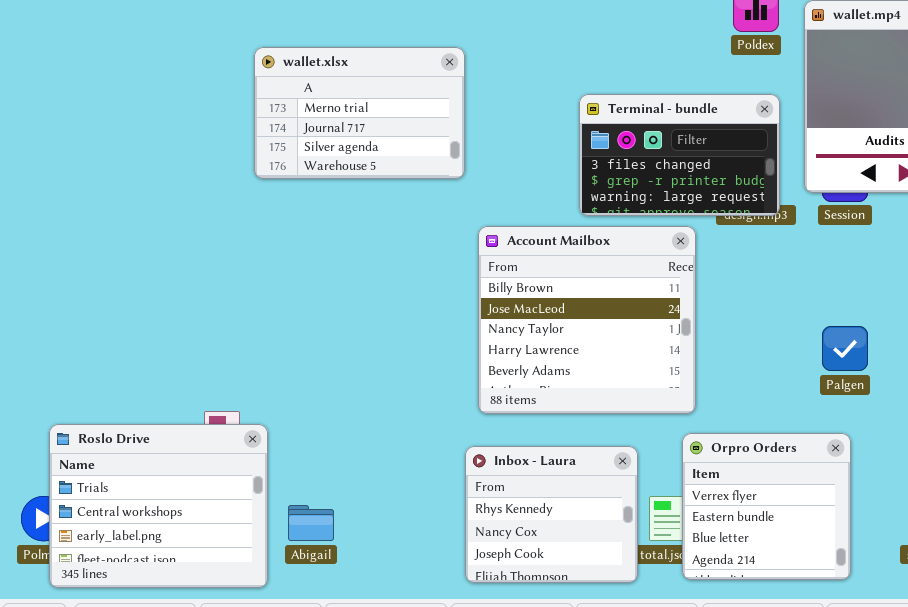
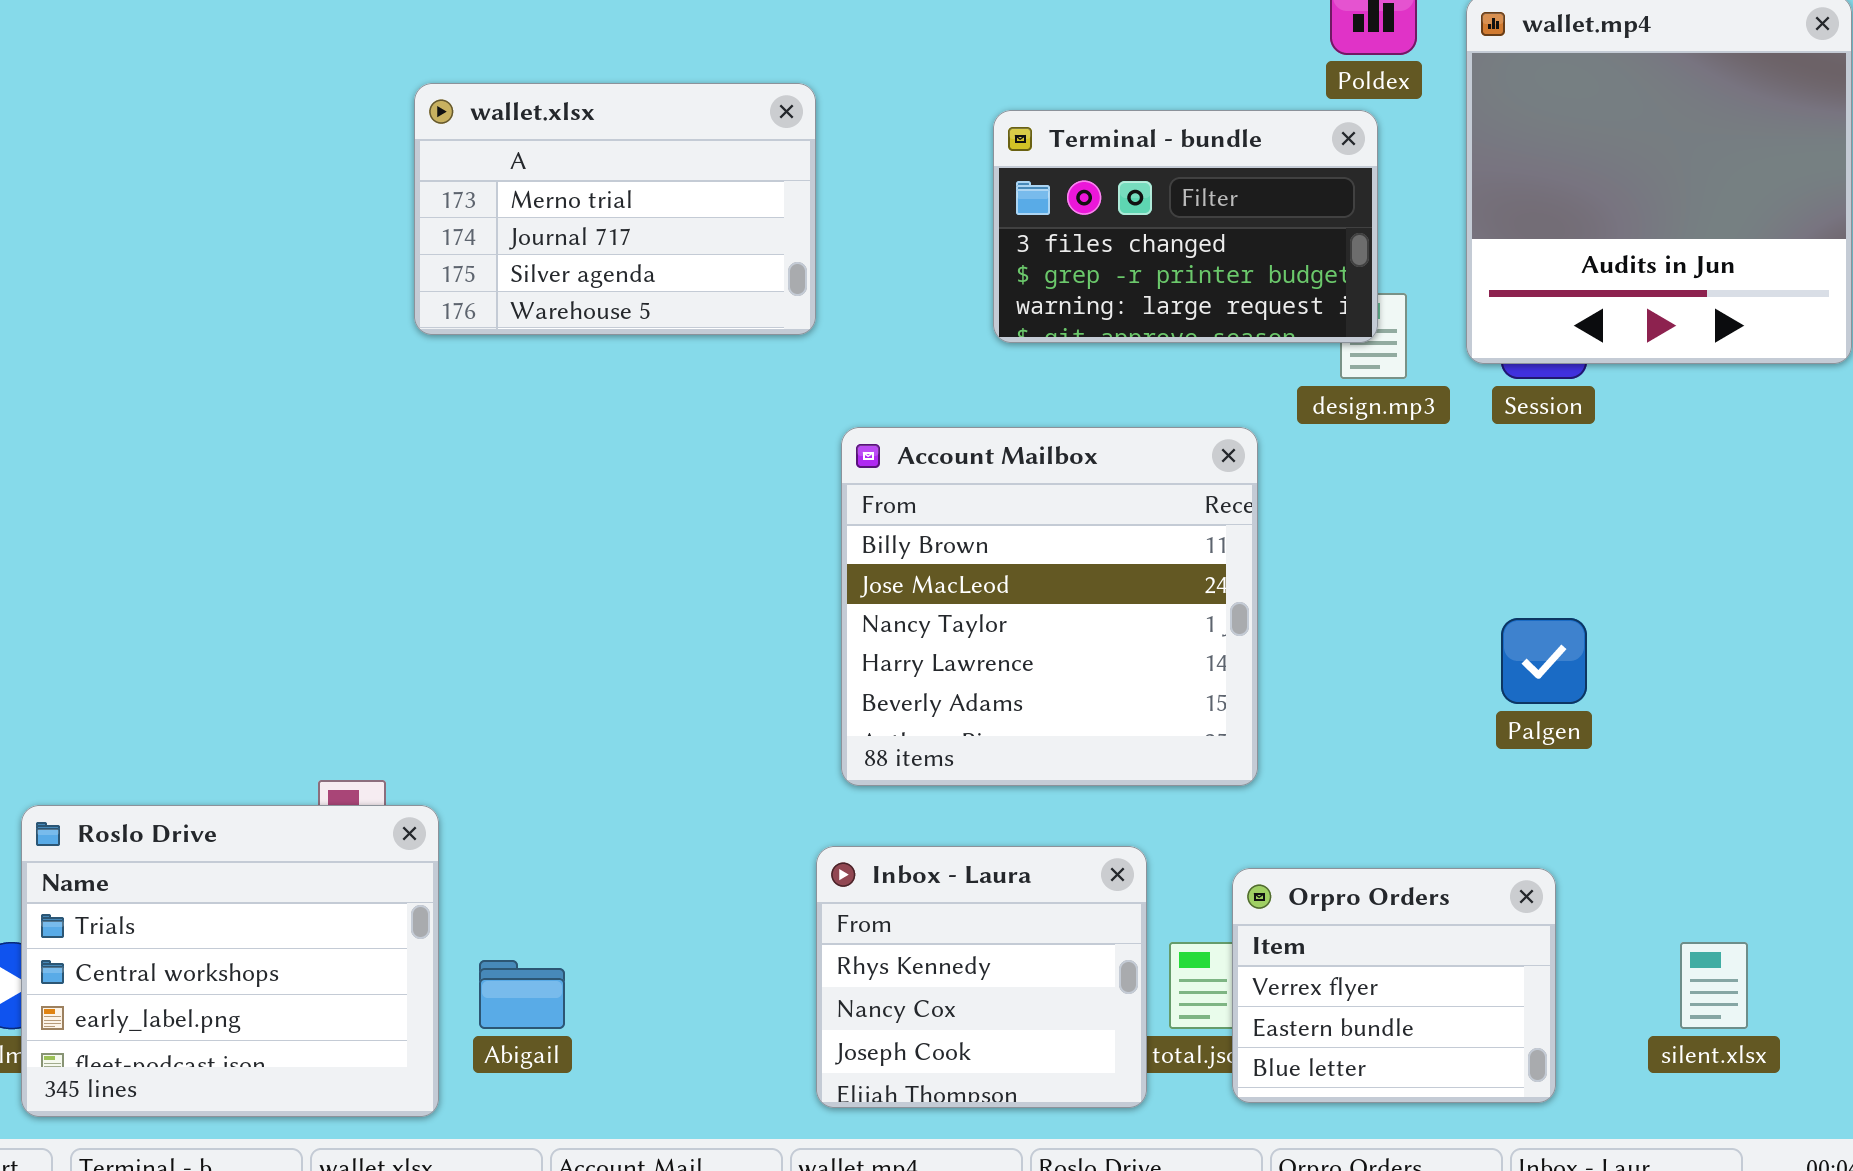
Terminal - bundle: [579,94,780,216] -> [993,110,1378,343], moved
Orpro Orders: [682,433,851,580] -> [1232,868,1556,1103], resized

